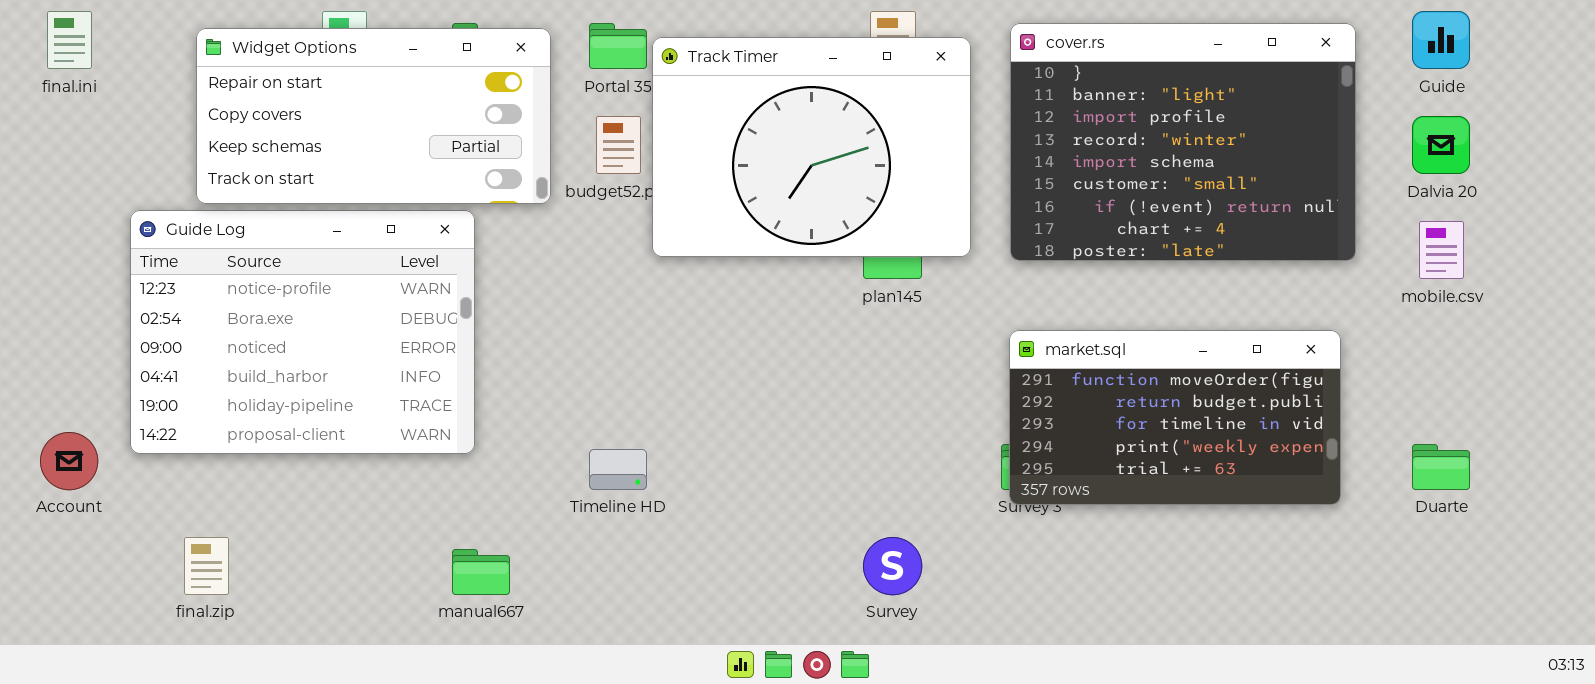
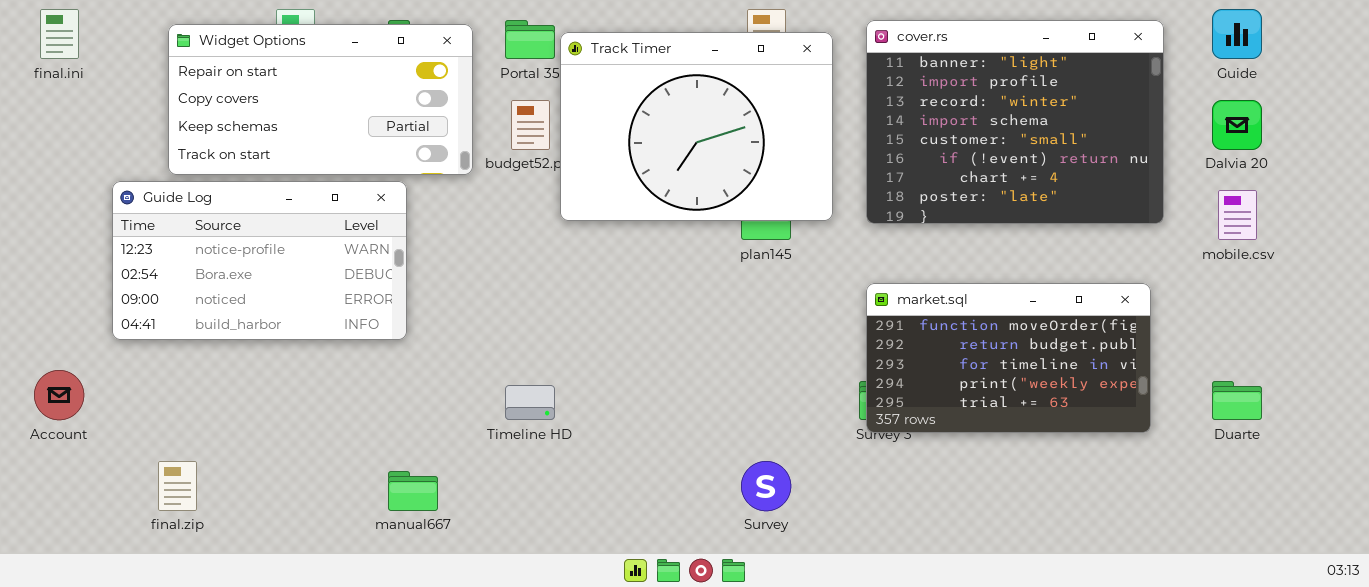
cover.rs: [1010,23,1356,261] -> [866,20,1164,224], scrolled down 1 row
Guide Log: [130,210,475,454] -> [112,181,407,340], resized

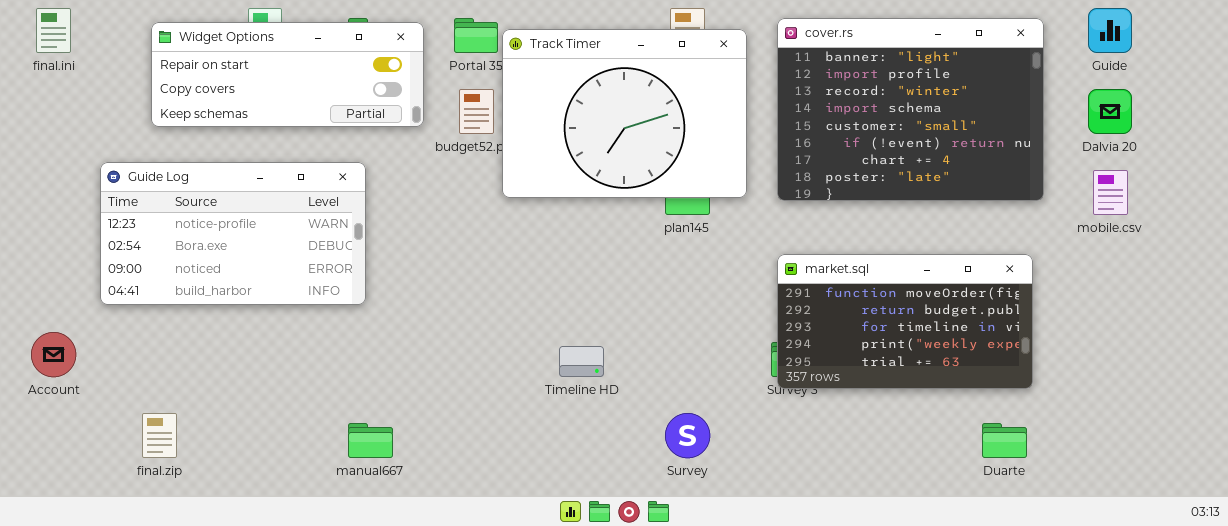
Widget Options: [168,24,473,175] -> [151,22,424,127], resized
Duarte: [1212,381,1262,420] -> [982,423,1027,458], moved
Timeline HD: [505,385,555,420] -> [559,346,604,377], moved

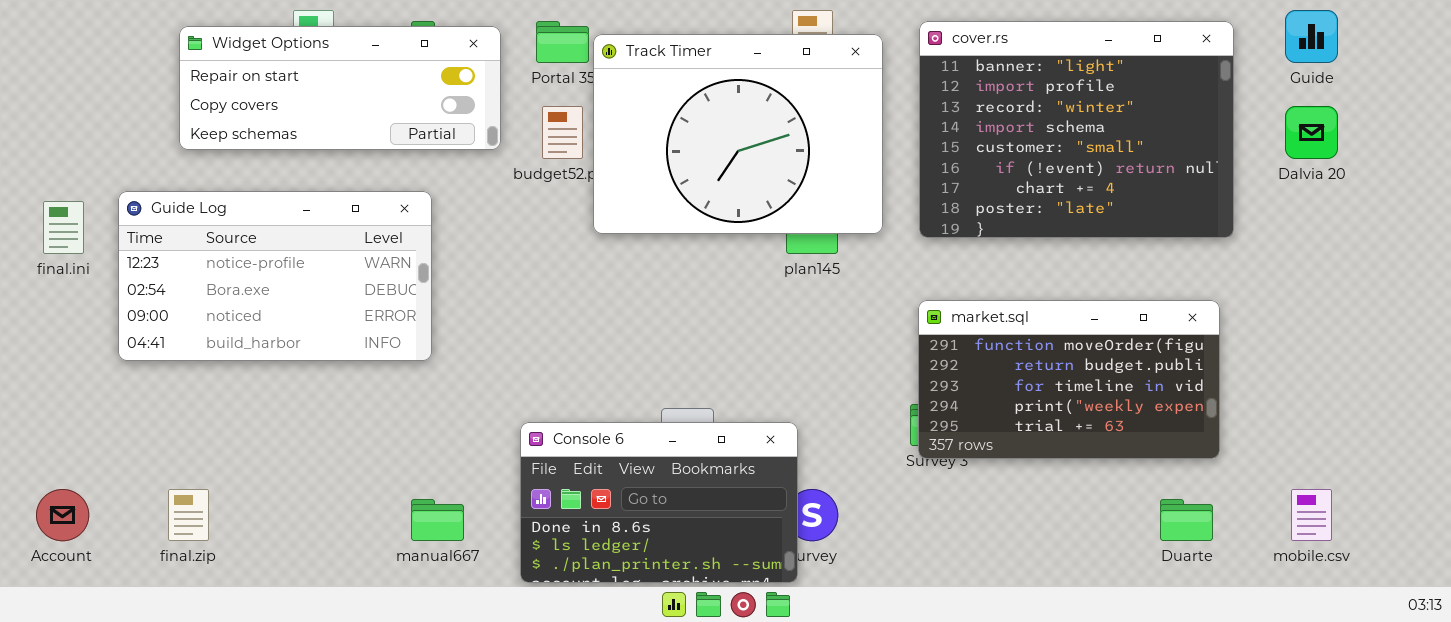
final.ini: [36,8,71,53] -> [43,201,84,254], moved
mobile.csv: [1093,170,1128,215] -> [1291,489,1332,541], moved
Account: [31,332,76,377] -> [36,489,89,541], moved
Console 6: none -> [520,422,798,583], opened

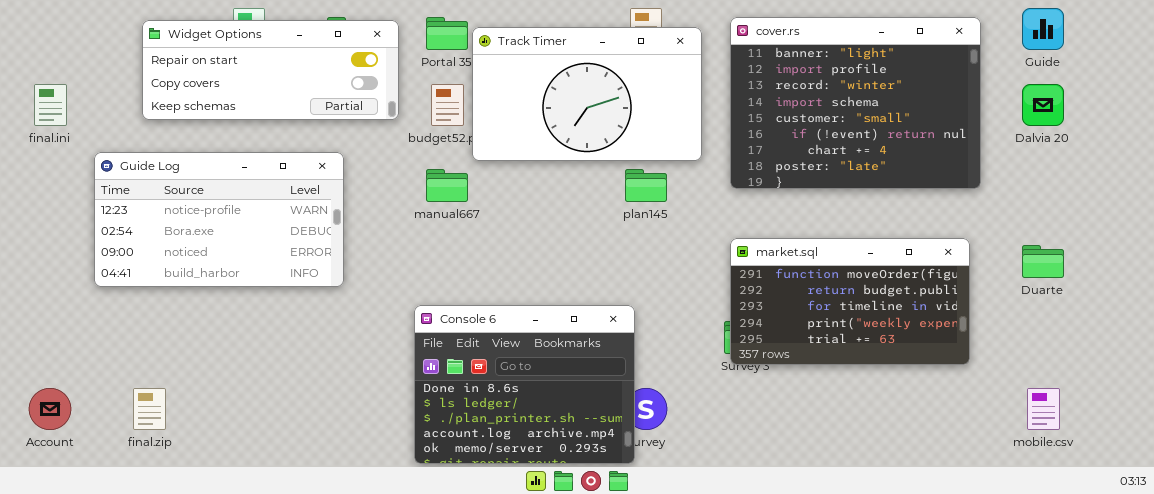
Track Timer: [593,34,883,234] -> [472,27,702,161], resized
final.ini: [43,201,84,254] -> [34,84,67,126], moved
Console 6: [520,422,798,583] -> [414,305,635,464], resized
manual667: [411,499,464,541] -> [426,169,468,202], moved
Duarte: [1160,499,1213,541] -> [1022,245,1064,278], moved

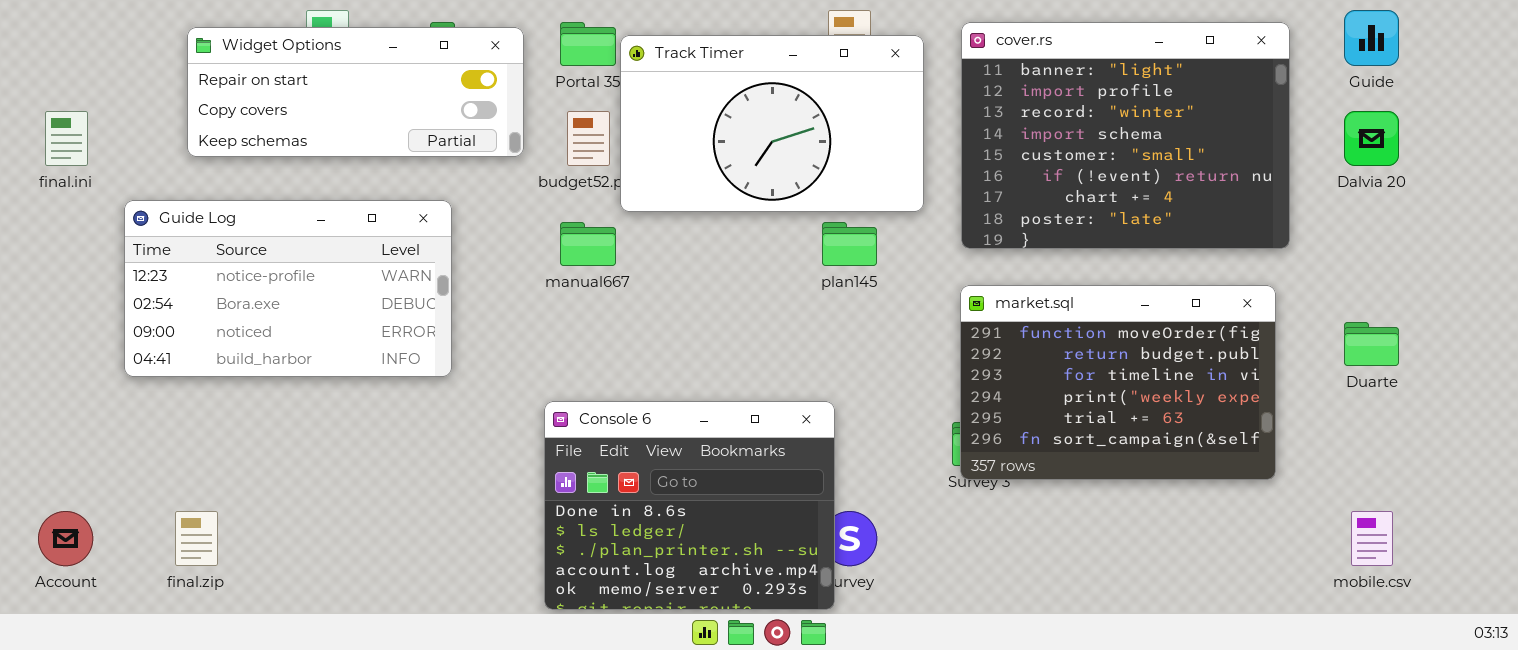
market.sql: [730,238,970,365] -> [960,285,1276,480], resized

